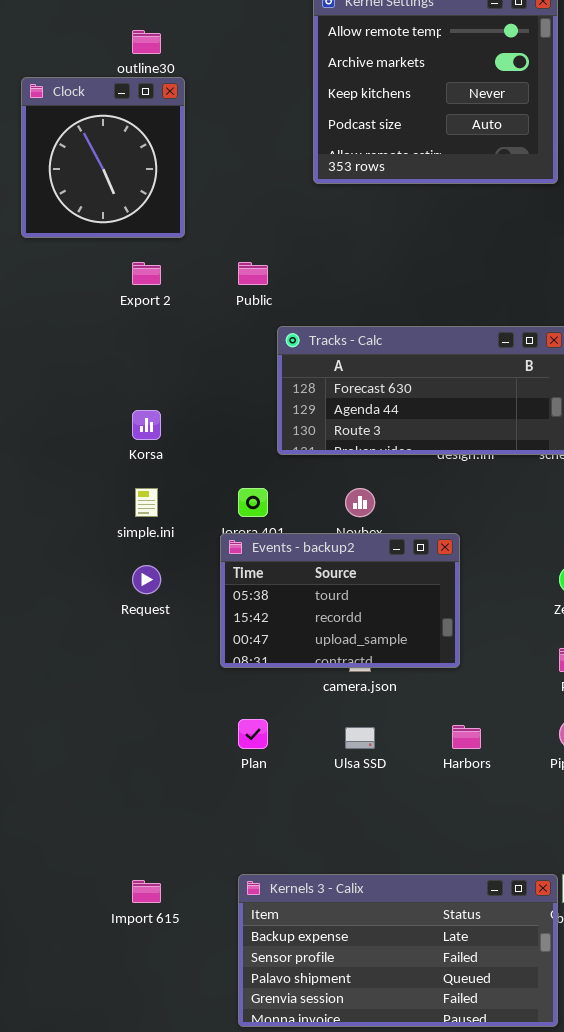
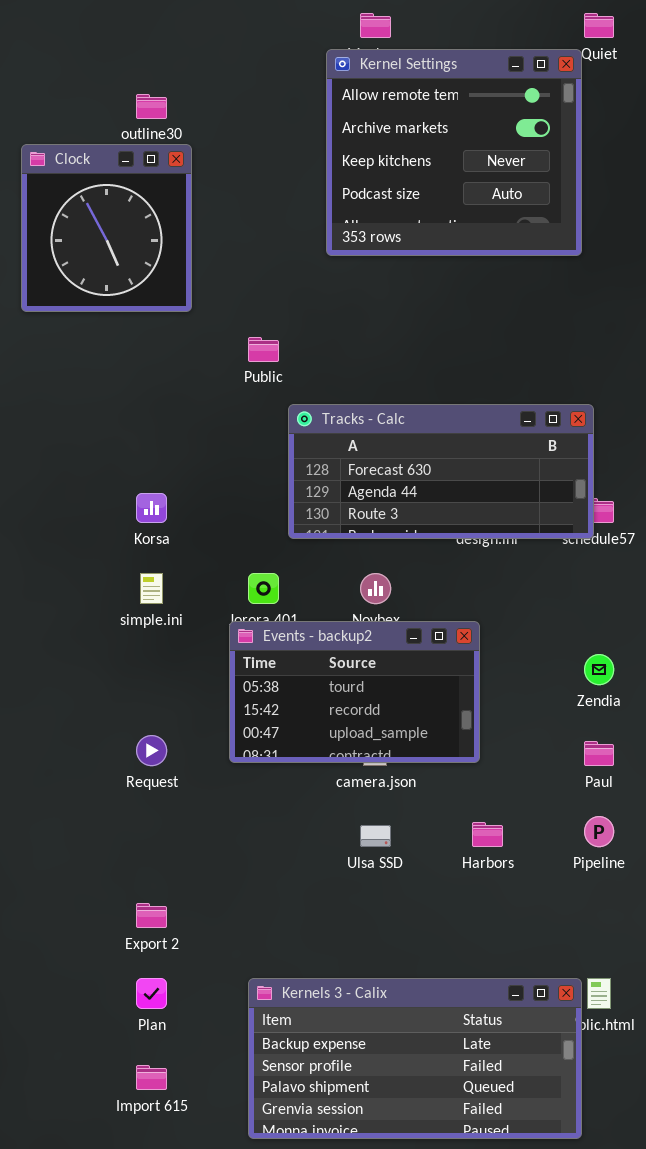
Export 2: [132,262,161,285] -> [136,903,167,928], moved
Request: [132,565,161,594] -> [136,735,167,766], moved
Plan: [238,719,268,749] -> [136,978,167,1009], moved
Import 615: [132,880,161,903] -> [136,1065,167,1090], moved

